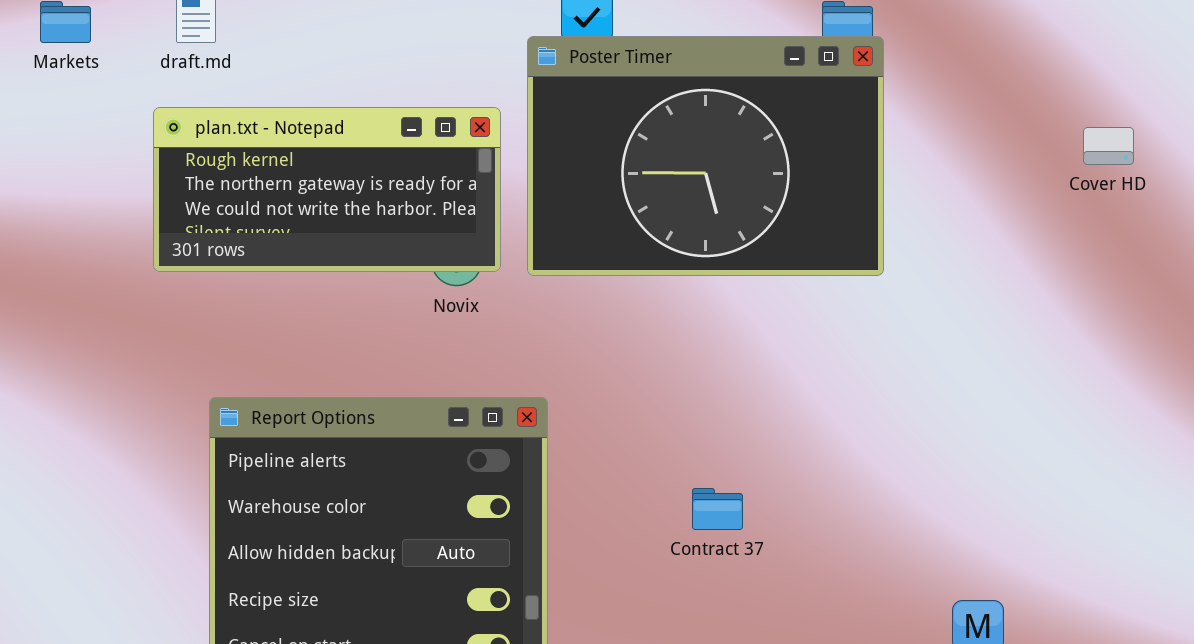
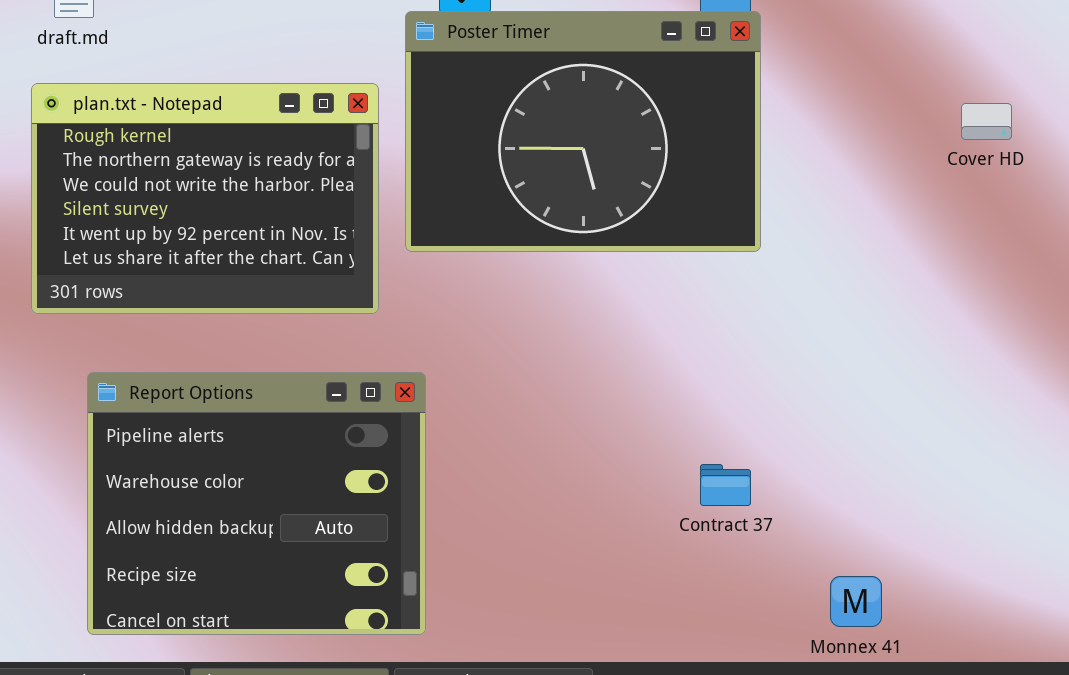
plan.txt - Notepad: [153,107,501,272] -> [31,83,379,314], resized
Contract 37: [692,488,743,530] -> [700,464,751,506], moved

